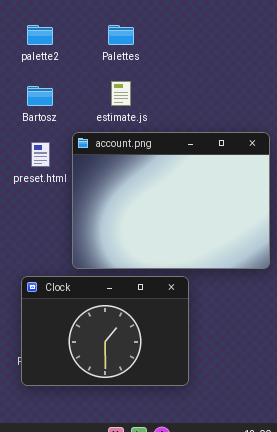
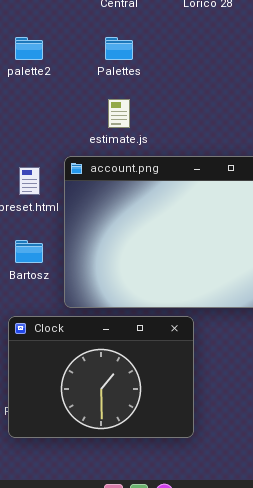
Bartosz: [27,86,53,106] -> [15,240,43,263], moved

